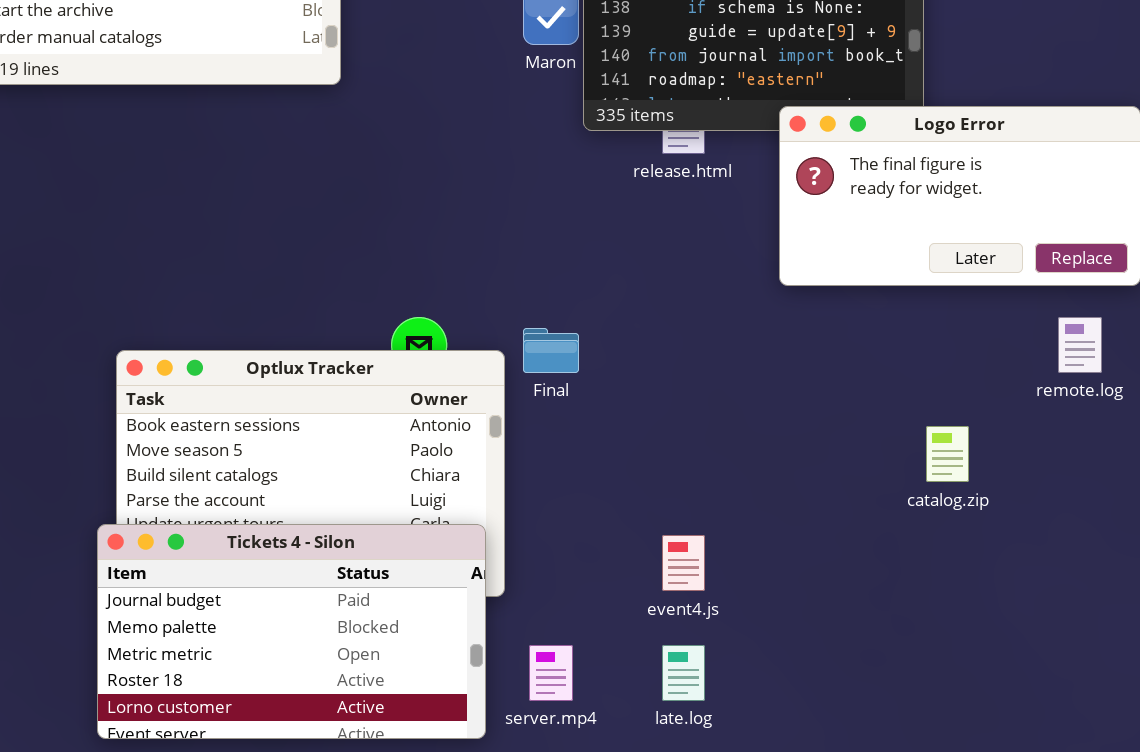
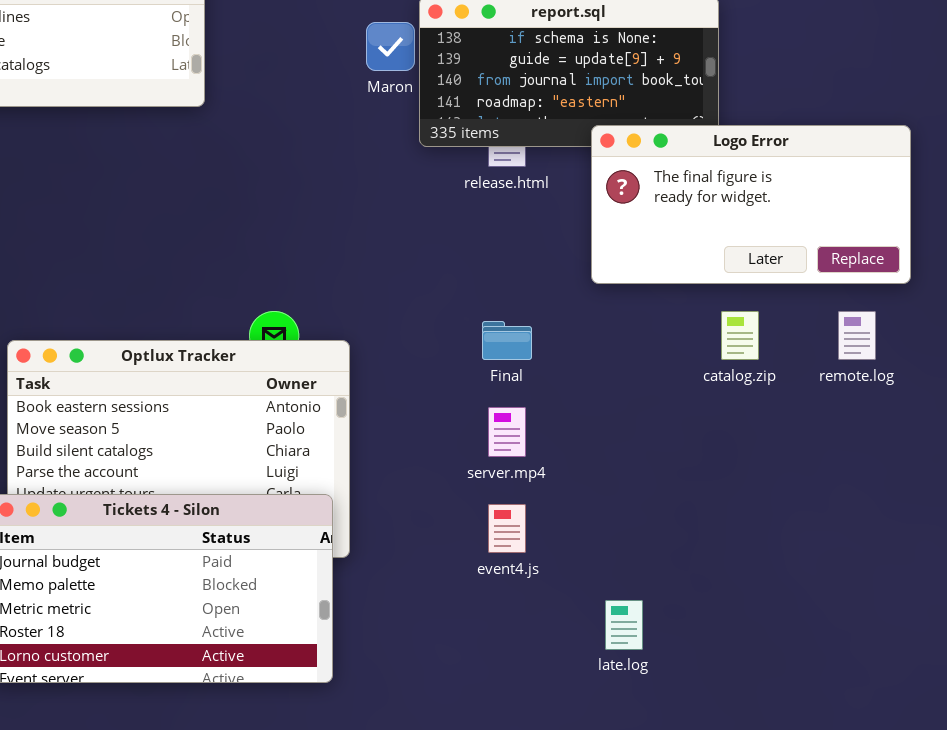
Final: [523,328,579,373] -> [482,321,532,360], moved
catalog.zip: [926,426,969,482] -> [721,311,759,360], moved
server.mp4: [529,645,573,701] -> [488,407,526,457], moved
late.log: [662,645,705,701] -> [605,600,643,650], moved

